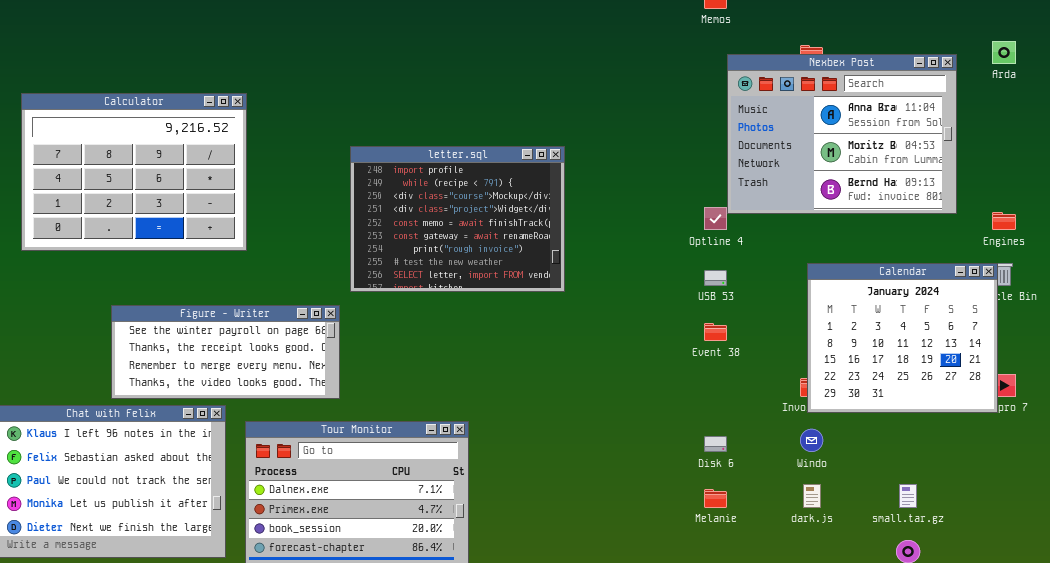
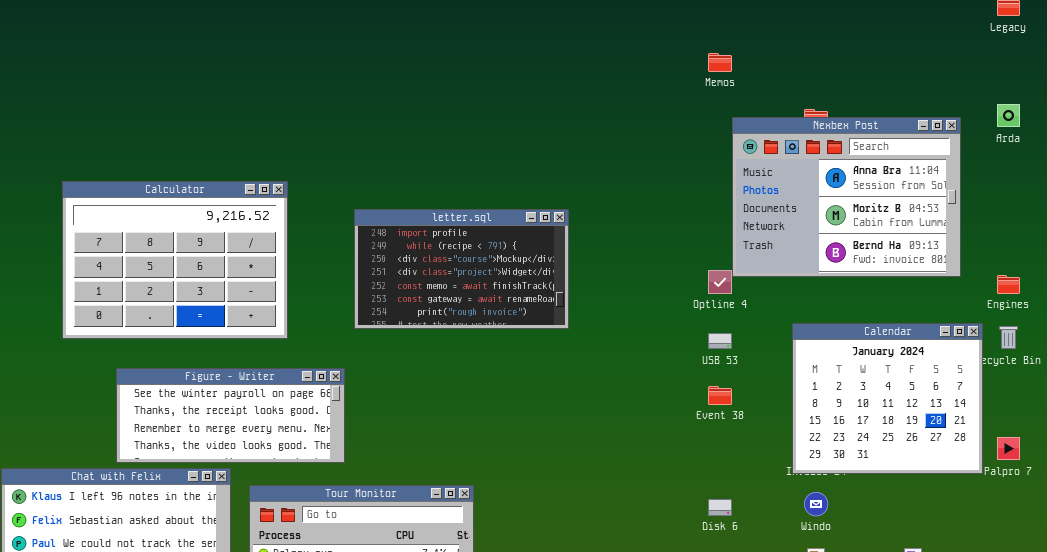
Calculator: [21,93,247,251] -> [62,181,288,339], moved
letter.sql: [350,146,565,292] -> [354,209,569,329], resized
Calendar: [807,263,998,413] -> [792,323,983,474], moved

